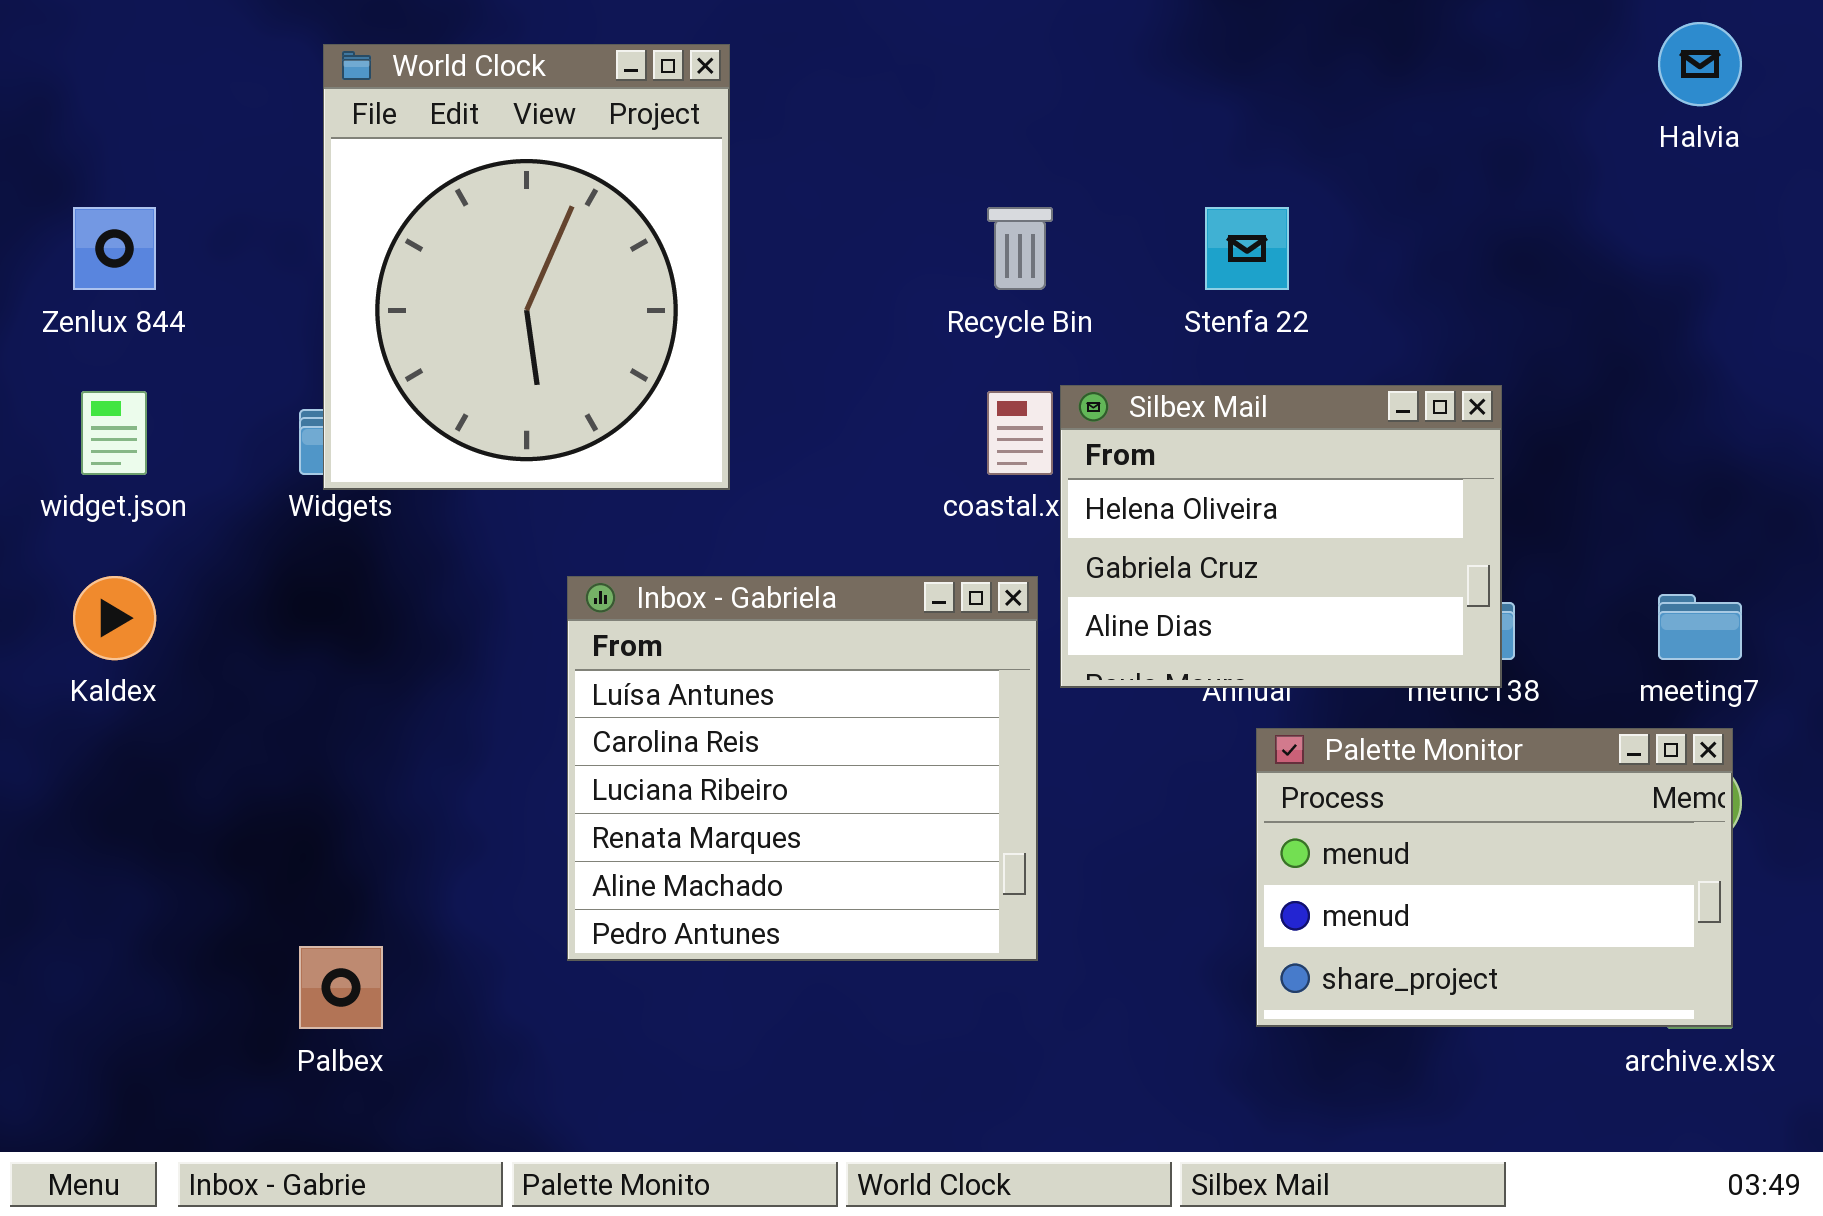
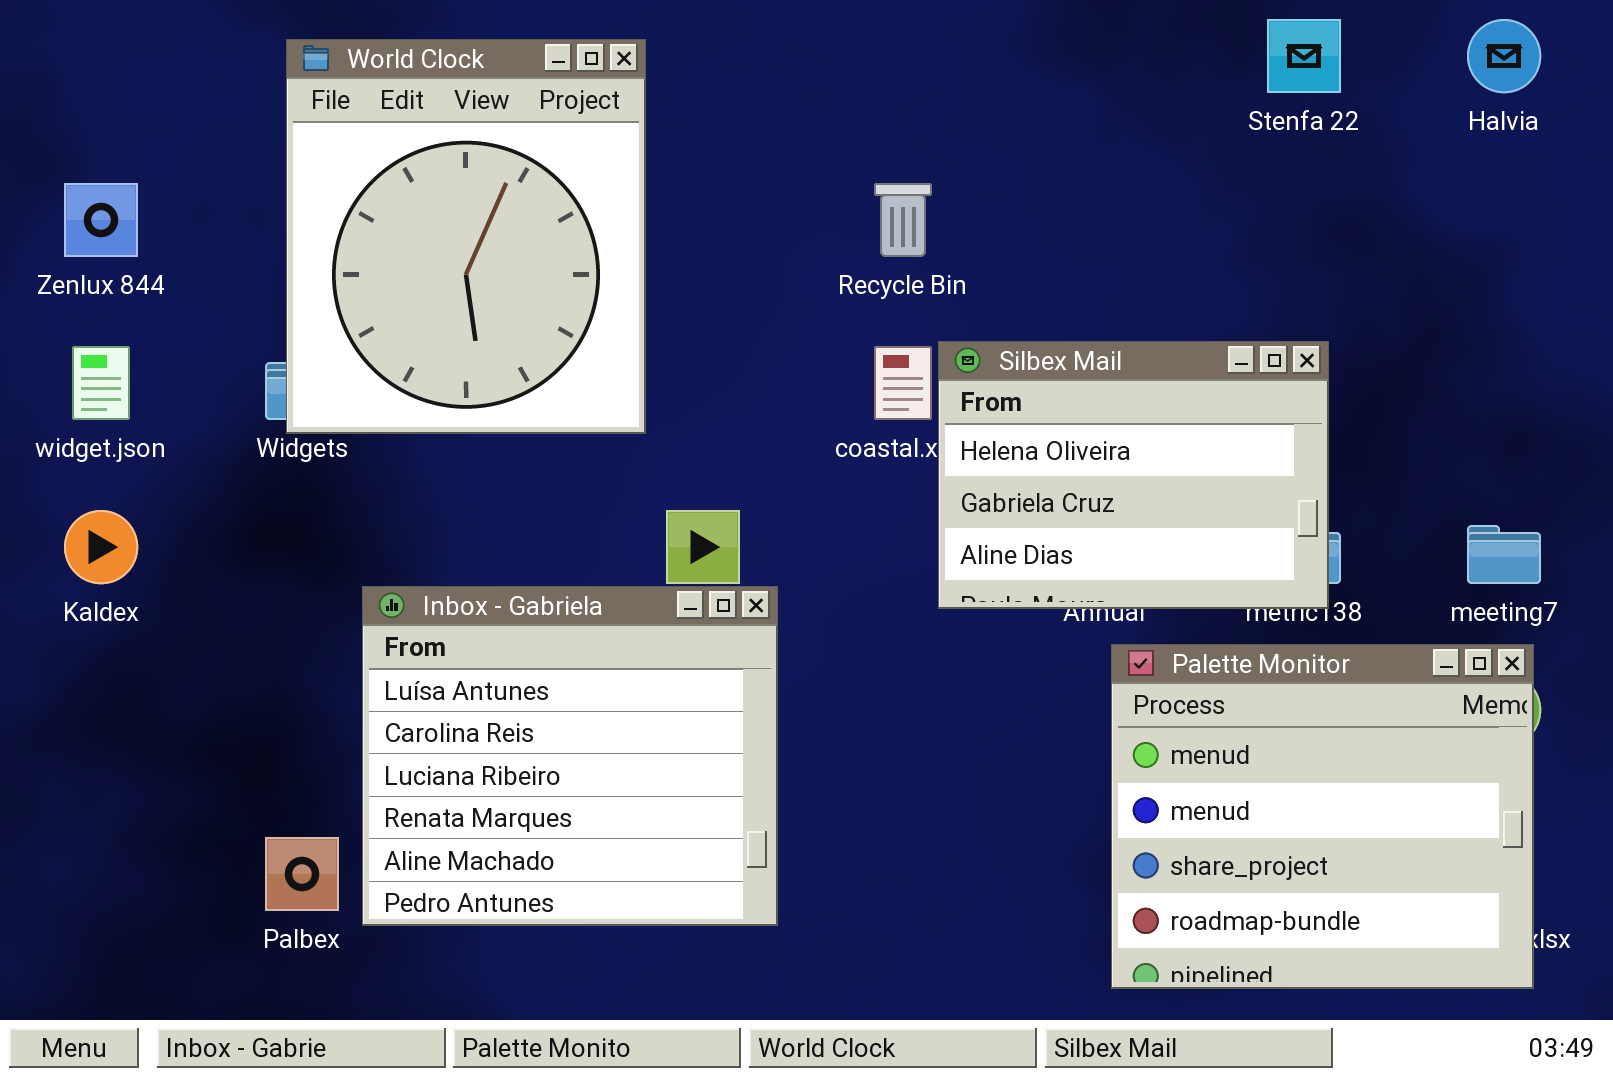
Stenfa 22: [1205,207,1289,290] -> [1267,19,1341,93], moved
Inbox - Gabriela: [567,576,1038,961] -> [362,586,778,926], moved
Palette Monitor: [1256,728,1733,1027] -> [1111,644,1534,989], resized

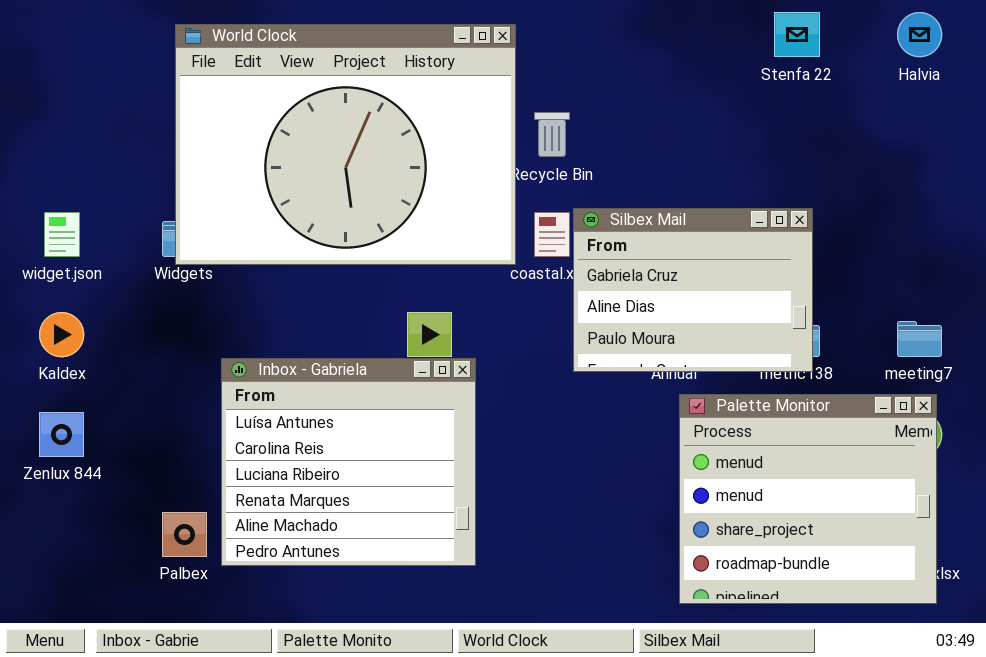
World Clock: [286,39,646,434] -> [175,24,516,265], resized
Zenlux 844: [64,183,138,257] -> [39,412,84,457], moved
Silbex Mail: [938,341,1329,609] -> [573,208,813,372], scrolled down 1 row

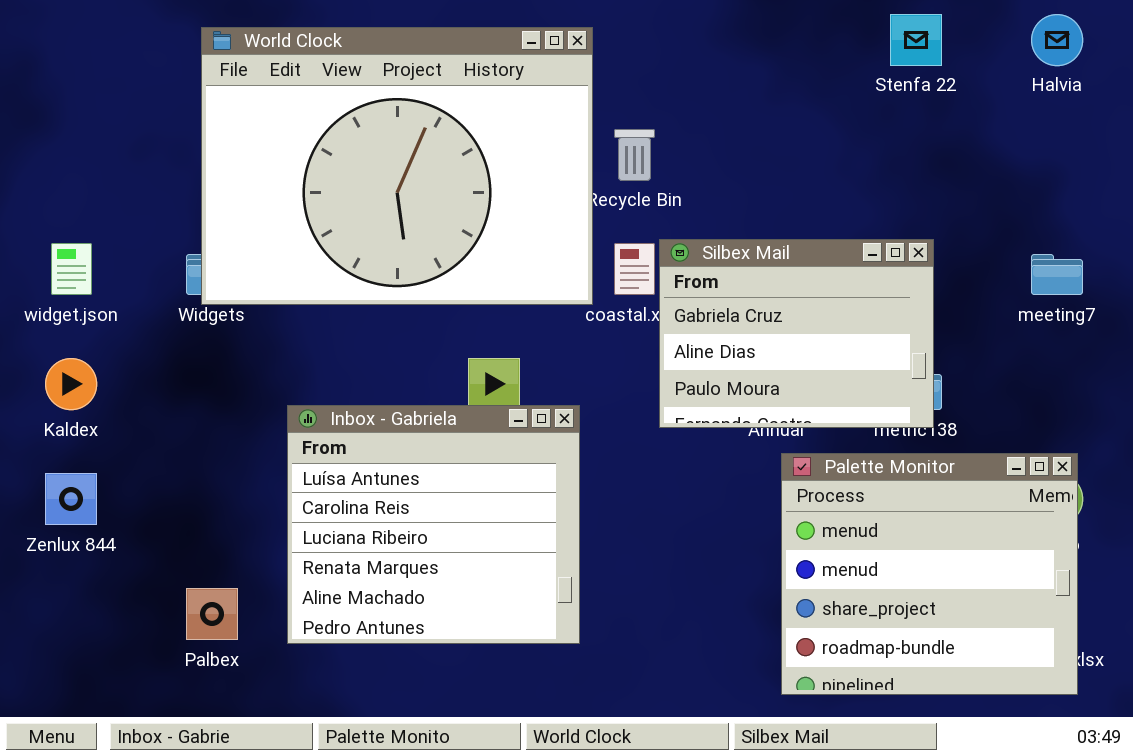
meeting7: [897,321,942,357] -> [1031,254,1083,295], moved
Inbox - Gabriela: [221,358,476,566] -> [287,405,580,644], moved

